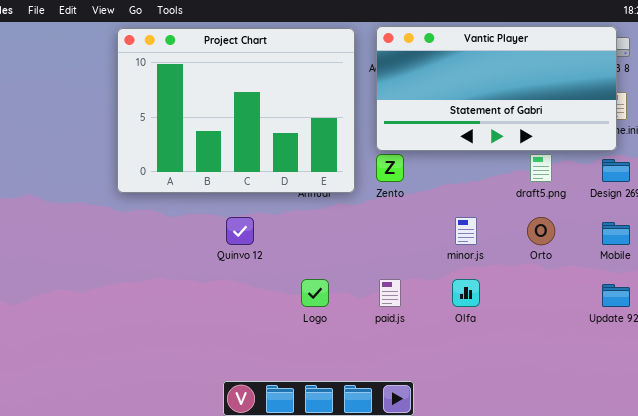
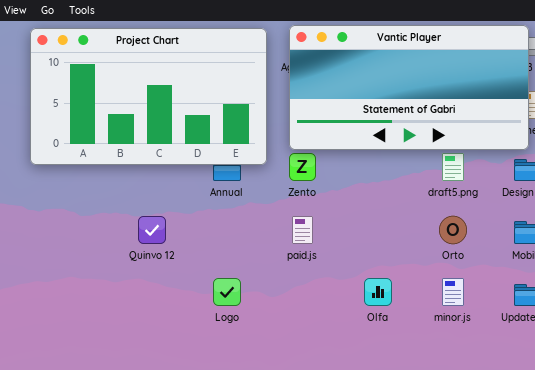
Project Chart: [117,28,355,193] -> [30,28,267,165], resized
minor.js: [455,217,477,245] -> [442,278,464,306], moved
paid.js: [379,279,401,307] -> [292,216,313,244], moved

